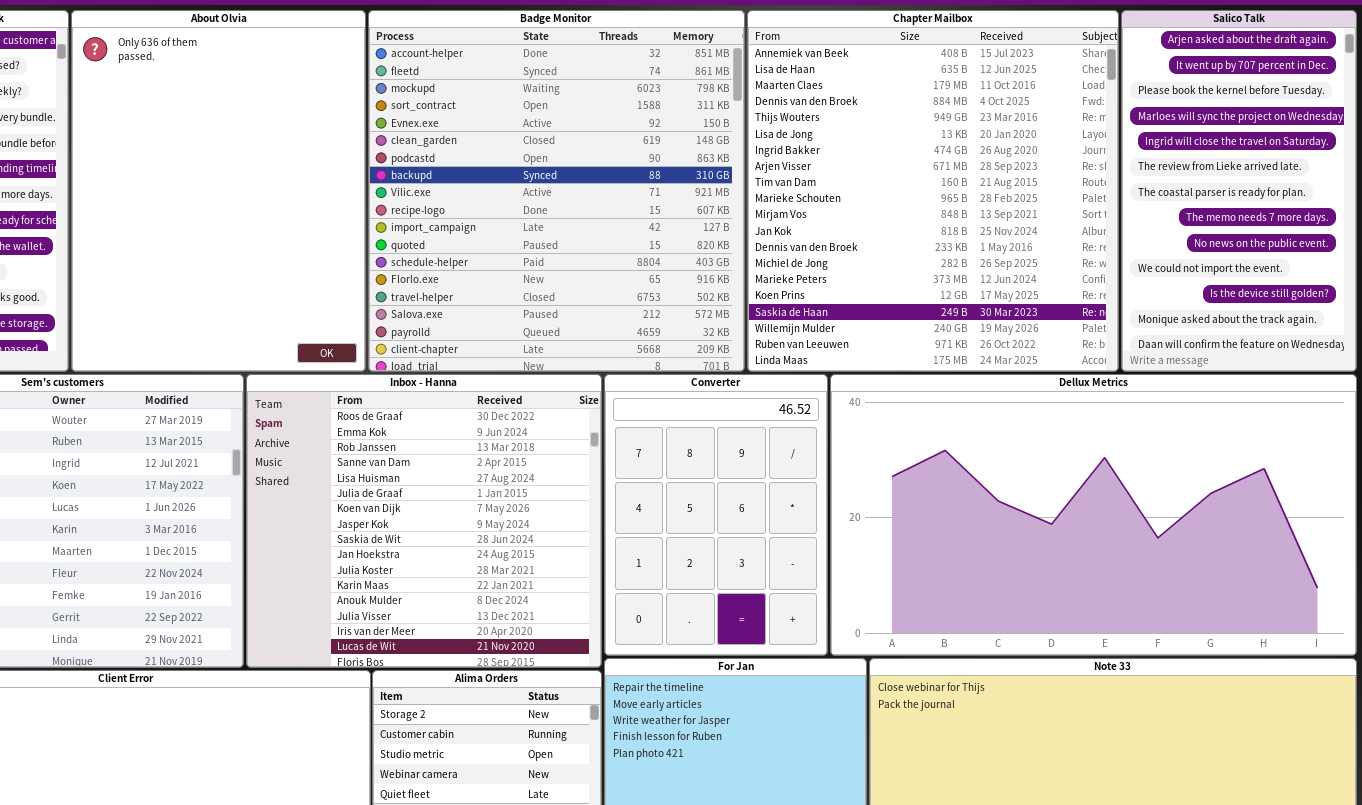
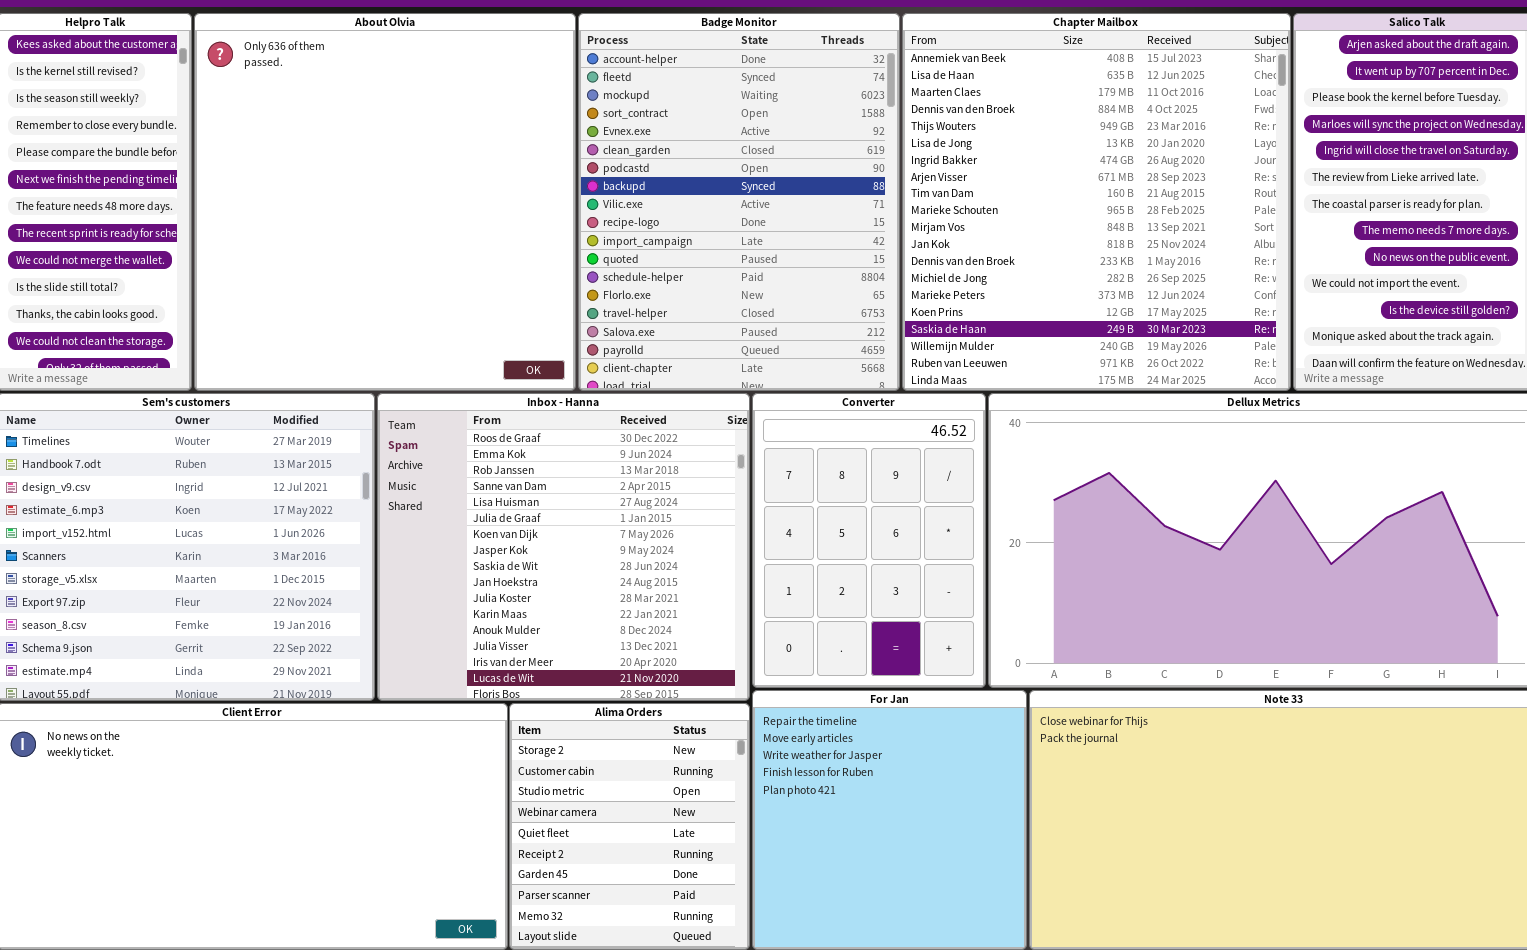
About Olvia: [71,10,366,372] -> [194,13,576,391], resized
Badge Monitor: [368,10,745,372] -> [578,13,900,391], resized

